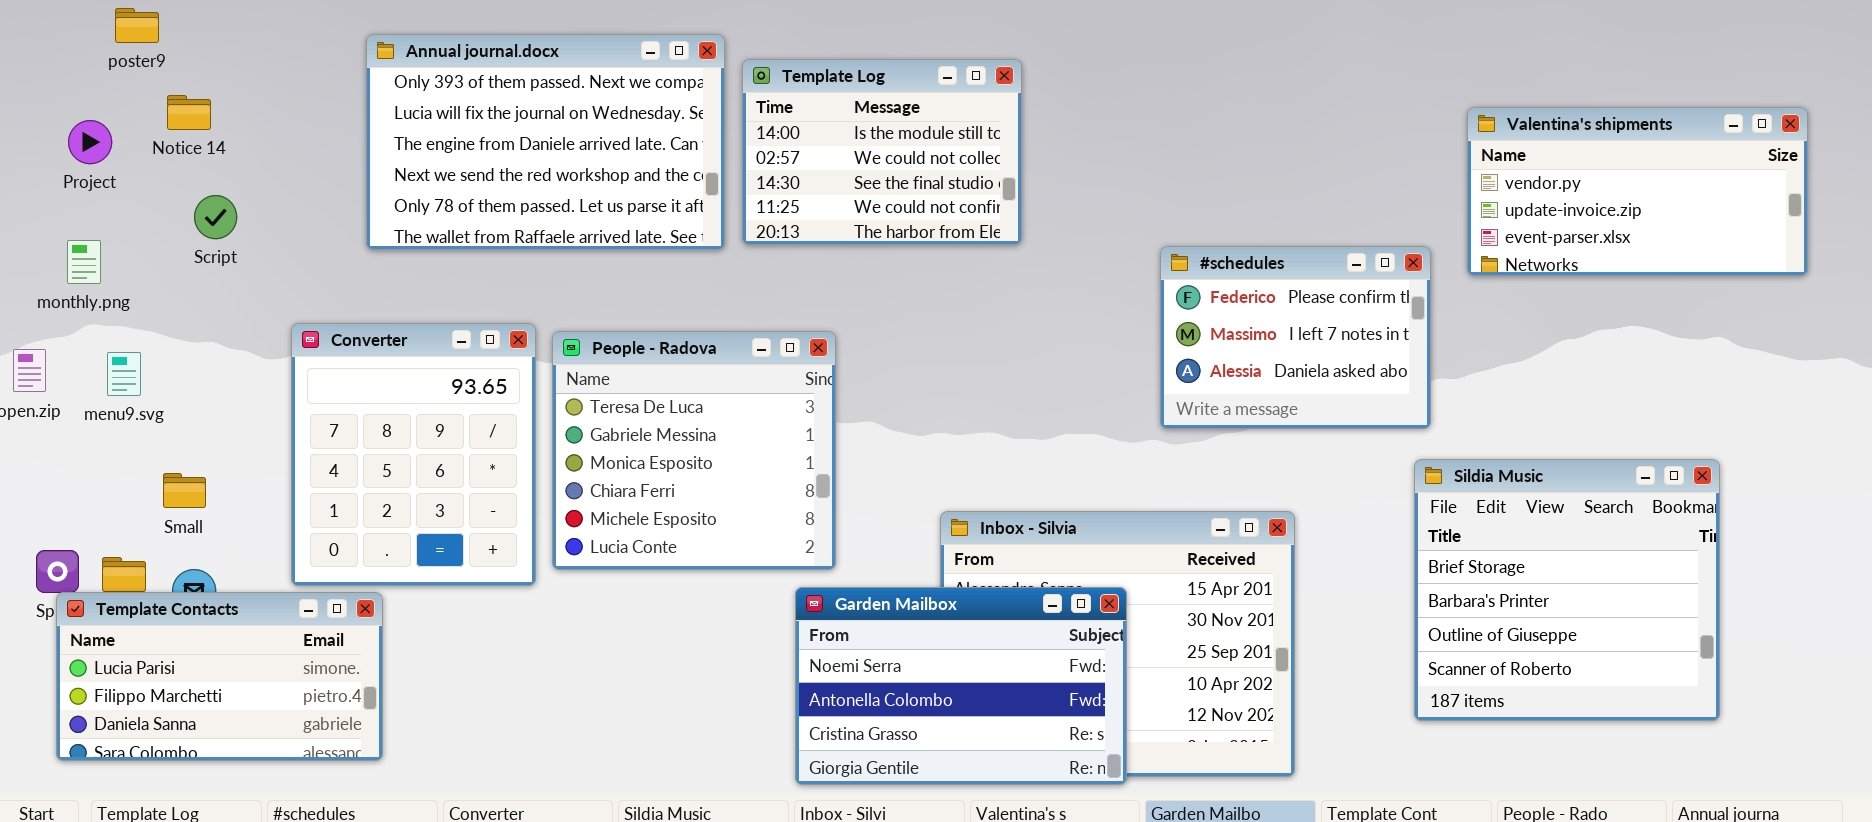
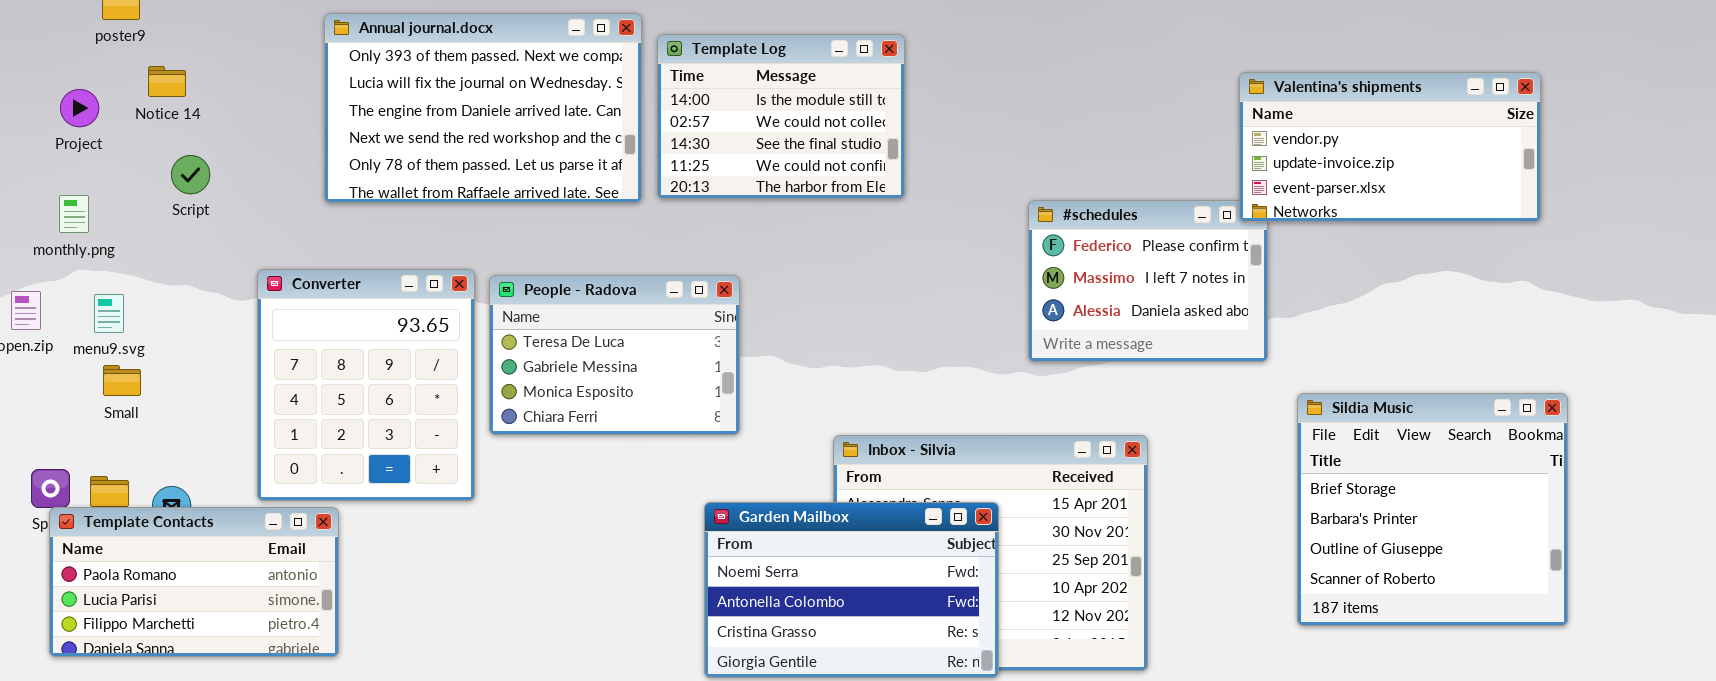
Valentina's shipments: [1467,107,1808,276] -> [1239,72,1541,222], moved
People - Radova: [552,331,836,570] -> [489,275,740,435], resized
Sildia Music: [1414,459,1720,721] -> [1297,393,1568,626], moved
Small: [163,473,206,508] -> [103,365,141,396], moved
Template Contacts: [56,592,383,761] -> [49,507,339,657], scrolled up 1 row

